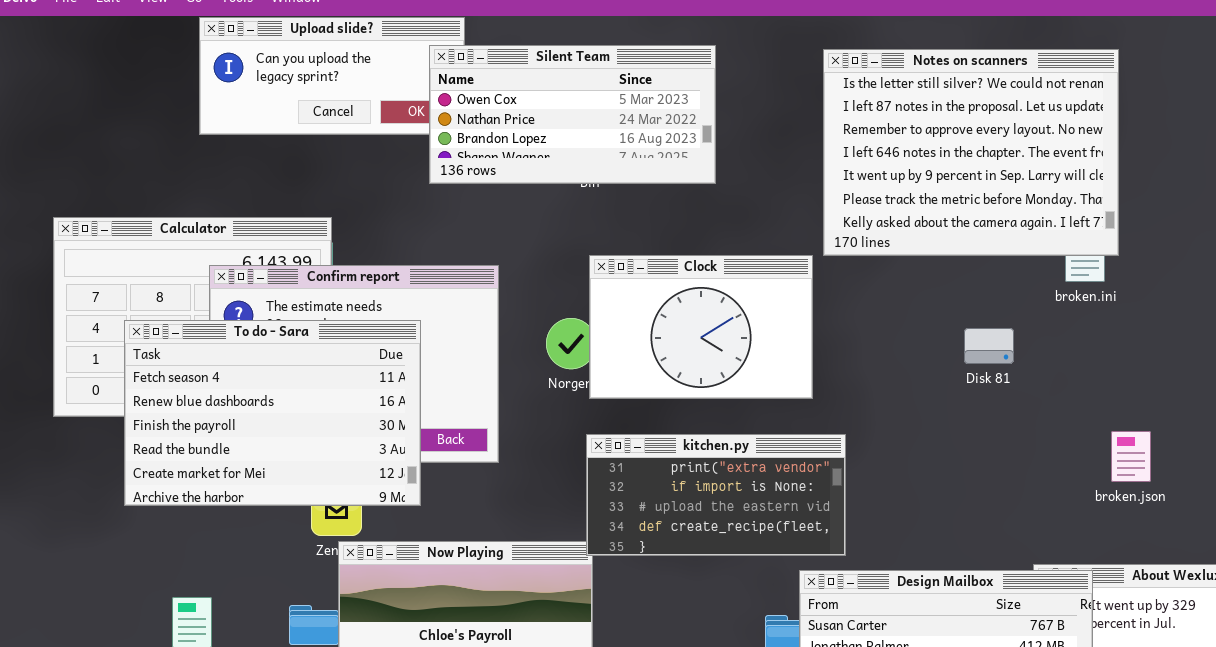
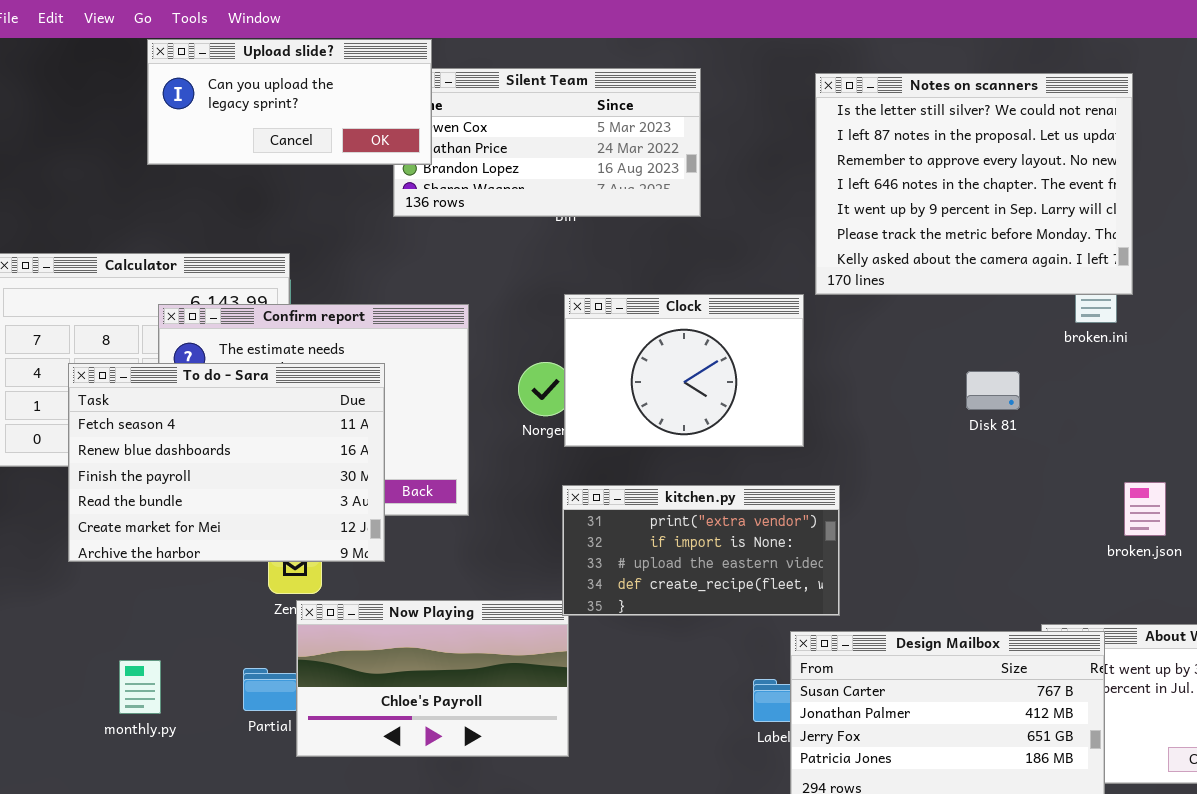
Upload slide?: [199,17,465,135] -> [147,39,432,165], raised

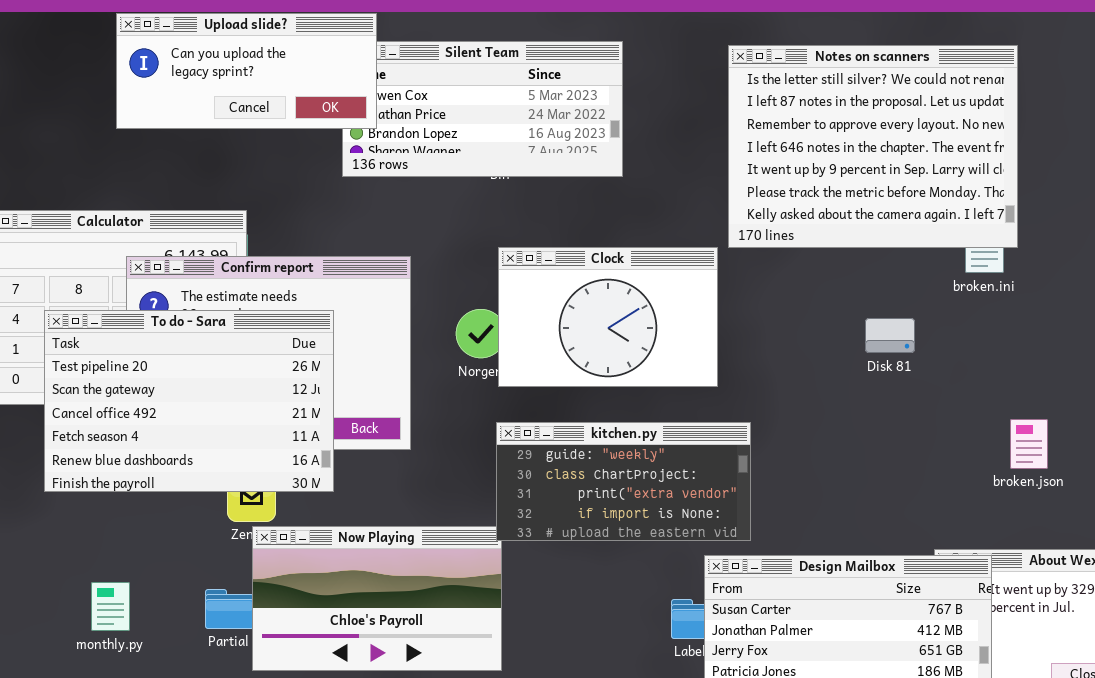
To do - Sara: [68,363,385,562] -> [44,310,334,492], scrolled up 3 rows
kitchen.py: [562,485,840,616] -> [496,422,751,541], scrolled up 2 rows

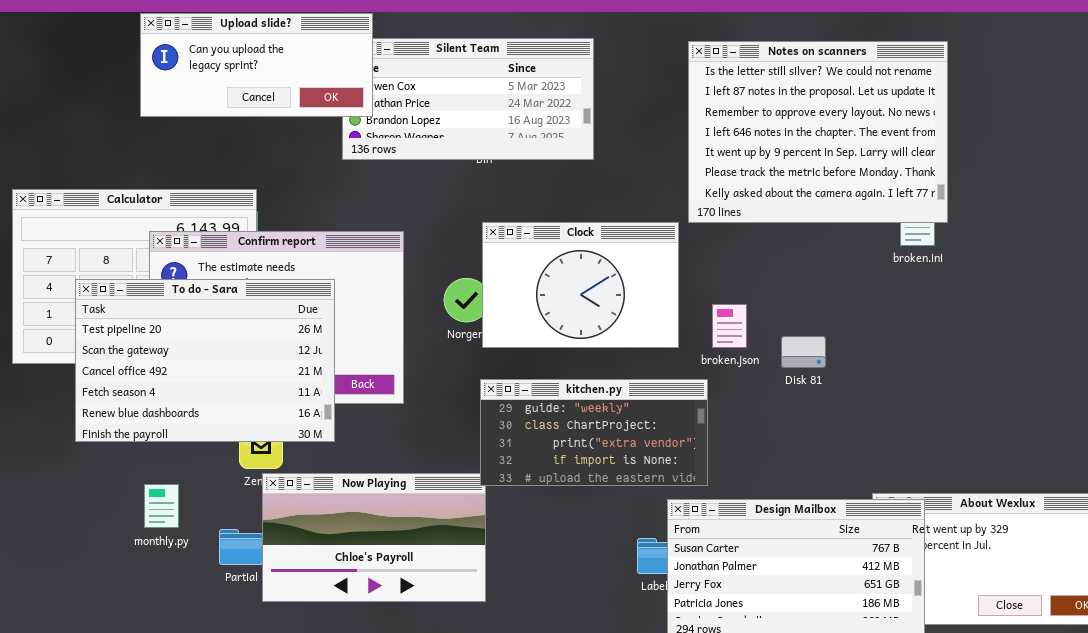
Disk 81: [865,318,915,353] -> [781,336,826,368], moved
broken.json: [1010,419,1048,469] -> [712,304,747,348], moved
monthly.py: [91,582,130,631] -> [144,484,179,528], moved

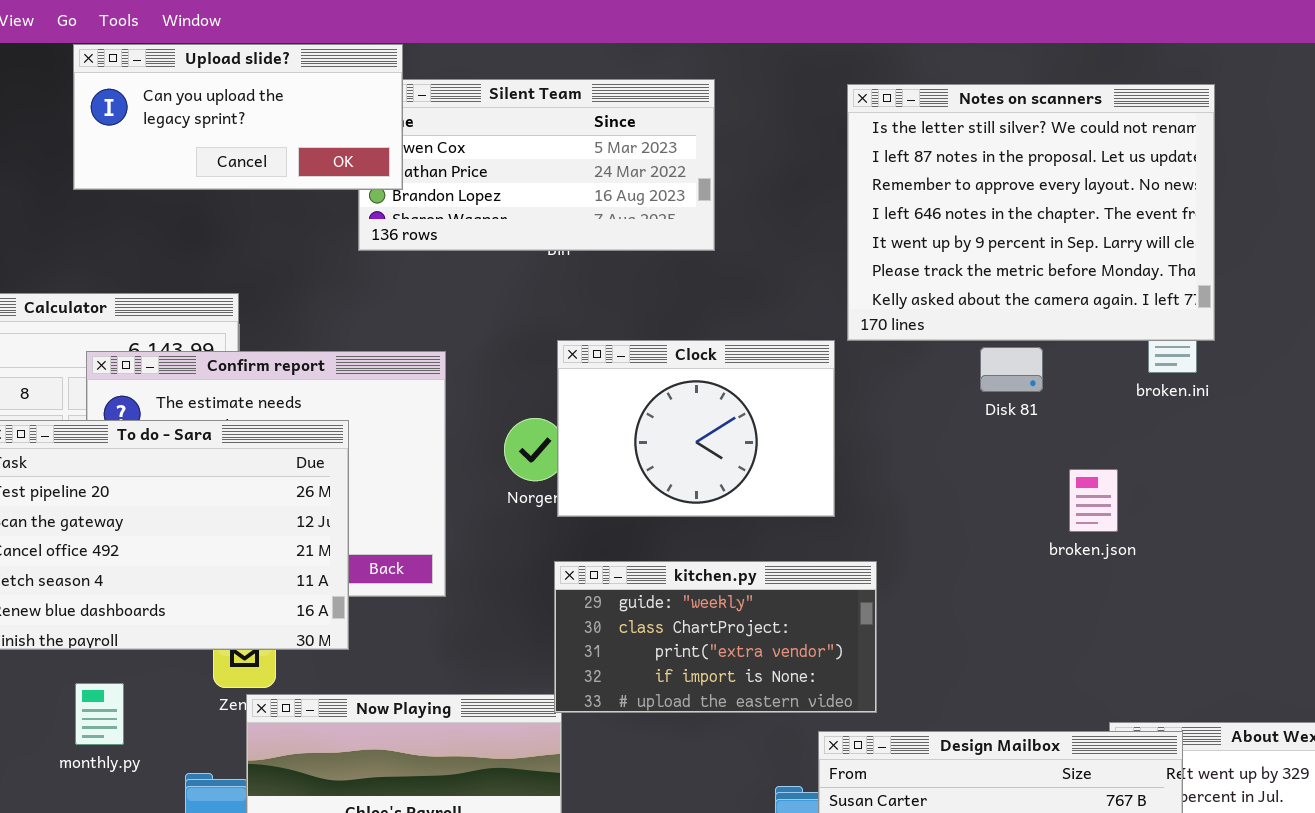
broken.json: [712,304,747,348] -> [1069,469,1118,532], moved
Disk 81: [781,336,826,368] -> [980,347,1043,392], moved
monthly.py: [144,484,179,528] -> [75,683,124,745], moved

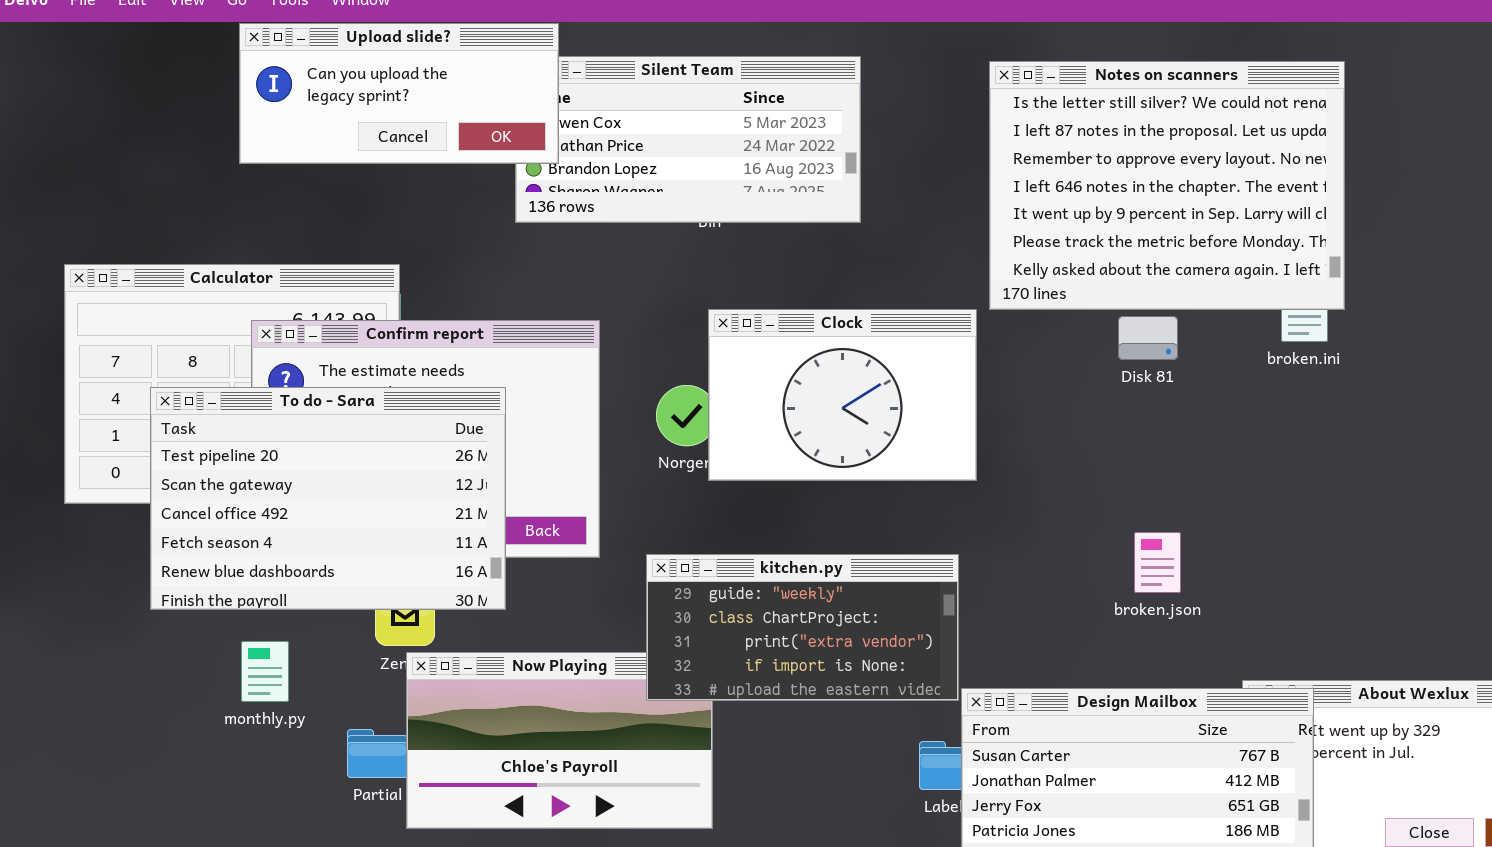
broken.json: [1069,469,1118,532] -> [1134,532,1181,593], moved
kitchen.py: [554,561,877,713] -> [646,554,959,701], moved

